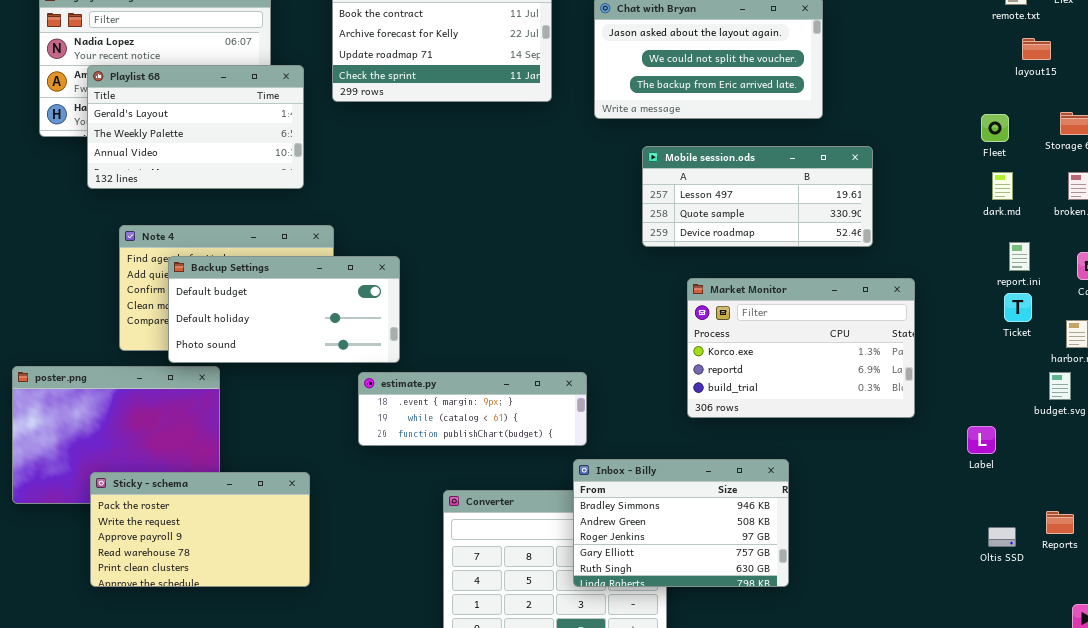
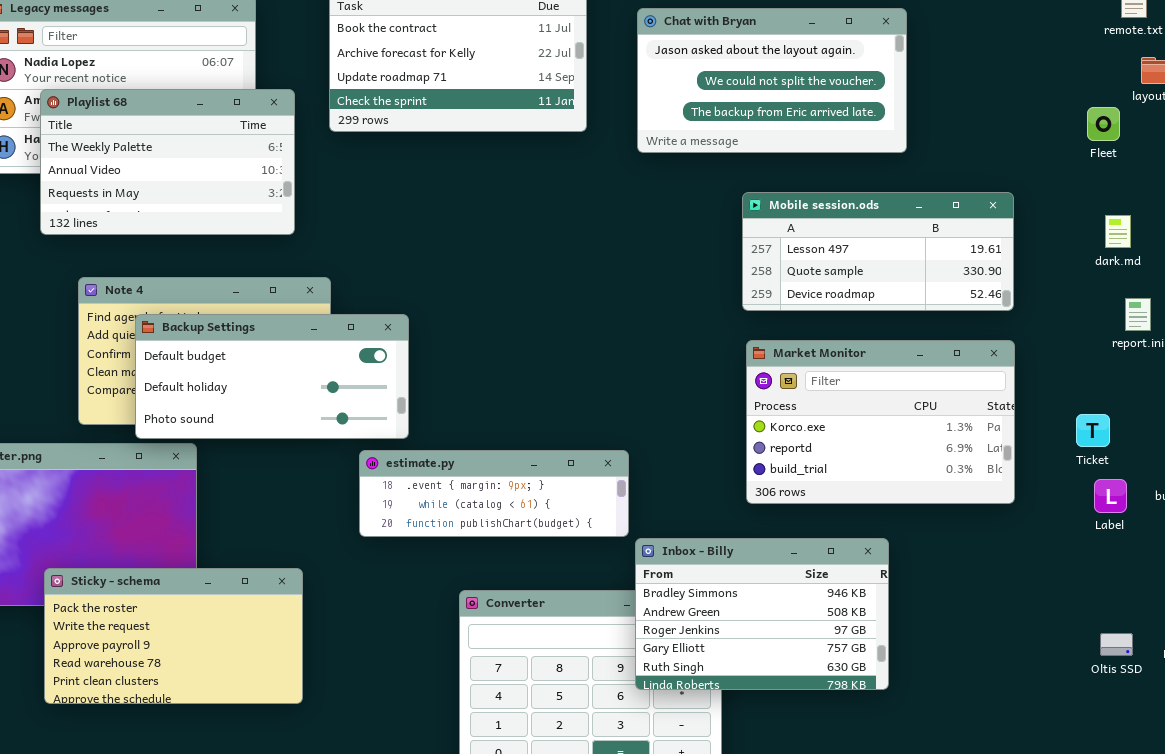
Playlist 68: [87,65,304,189] -> [40,89,295,235], scrolled down 1 row
Fleet: [981,114,1009,142] -> [1087,107,1120,141], moved
Mobile session.ods: [642,146,873,247] -> [742,192,1014,311], moved
Ticket: [1004,293,1032,322] -> [1076,414,1110,447], moved
Label: [967,426,996,454] -> [1094,479,1127,513], moved
Inbox - Billy: [573,459,789,587] -> [635,538,889,690], moved

